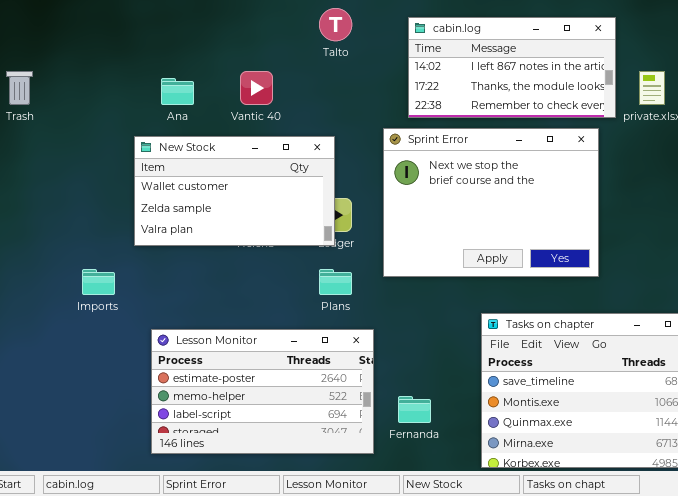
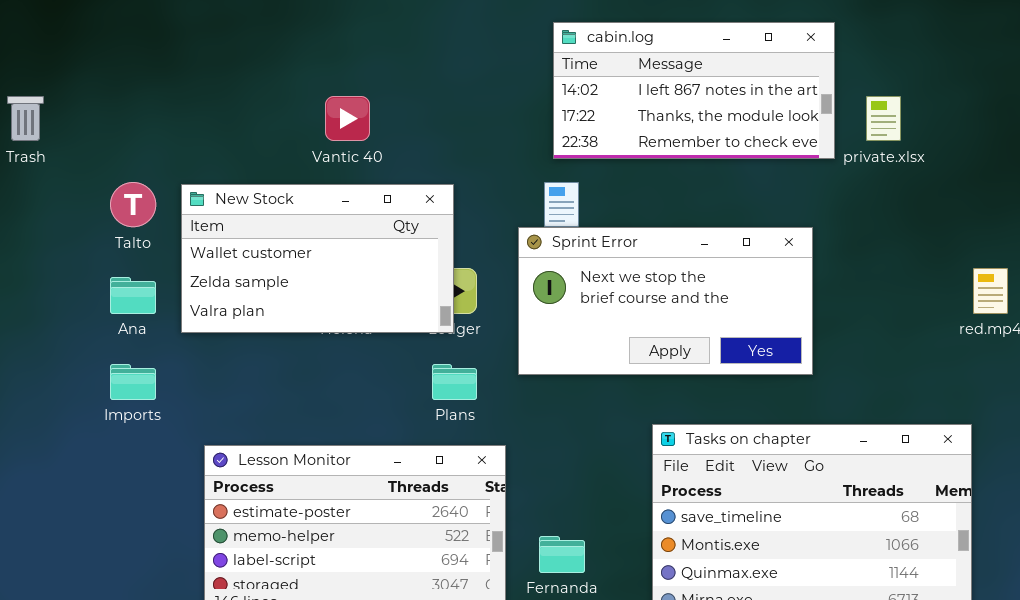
Talto: [319,8,352,41] -> [110,182,156,227], moved
Ana: [161,78,194,105] -> [110,277,156,314], moved
Sprint Error: [383,128,599,277] -> [518,227,813,375], resized

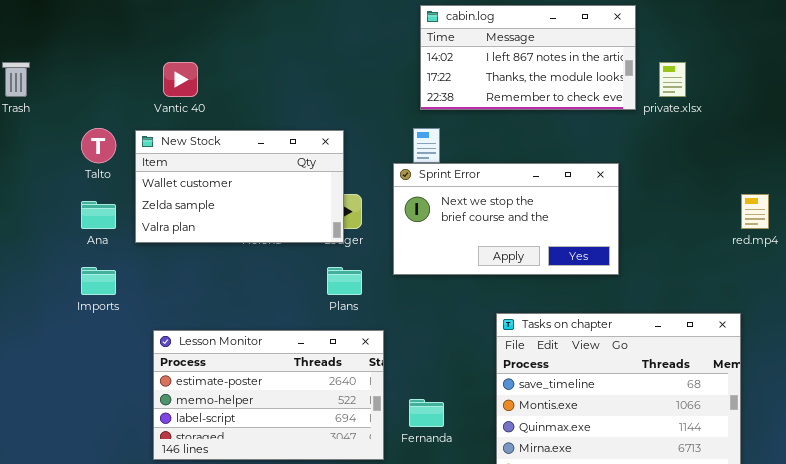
Vantic 40: [325,96,370,141] -> [163,62,198,97], moved

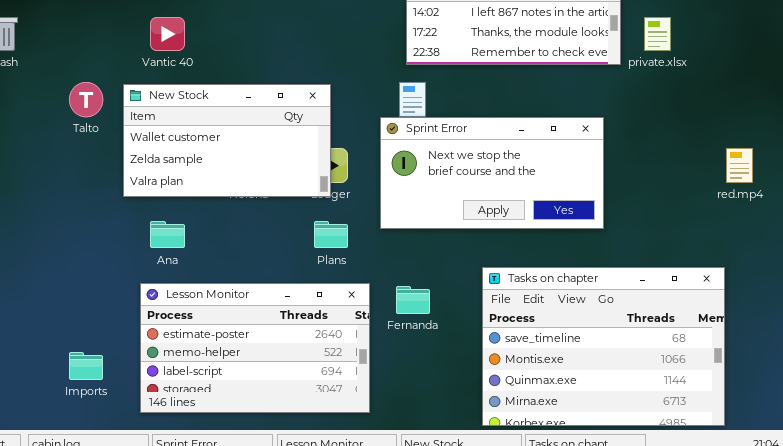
Ana: [81,201,116,229] -> [150,221,185,248], moved
Imports: [81,267,116,295] -> [69,352,103,380], moved
Fernanda: [409,399,444,427] -> [396,286,430,314], moved

